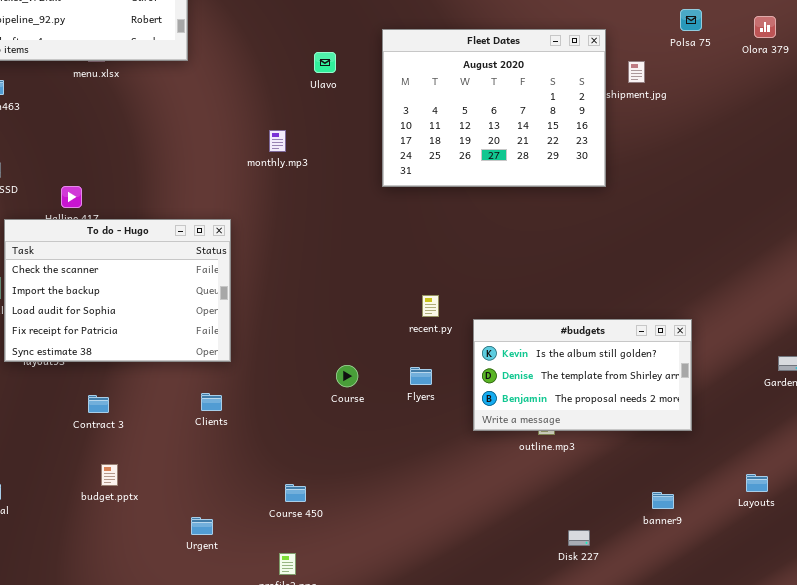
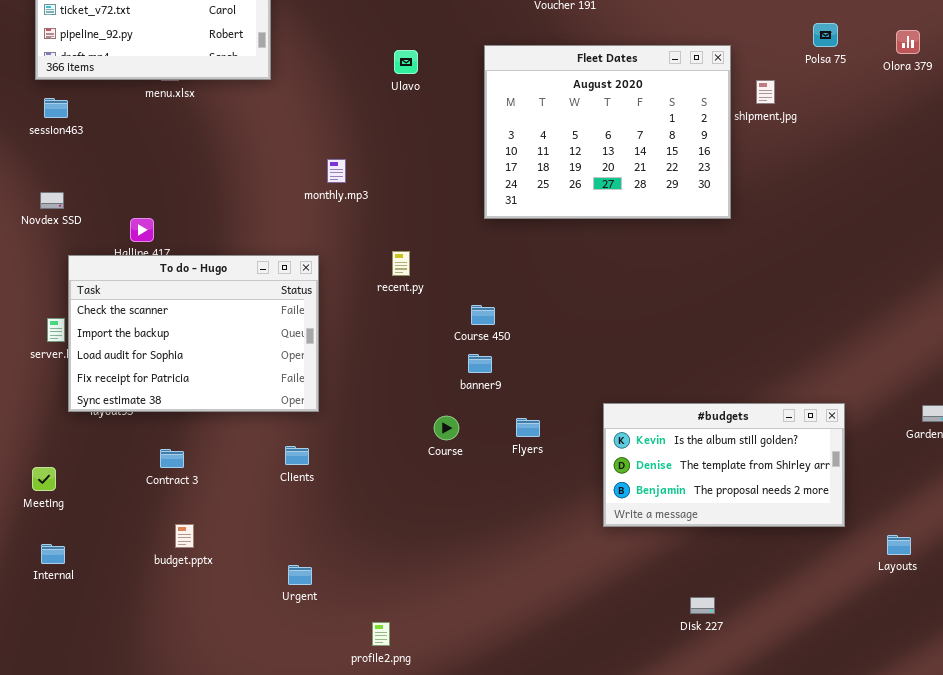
Ulavo: [314,52,336,73] -> [394,50,418,74], moved
monthly.mp3: [269,130,286,152] -> [327,159,346,183], moved
recent.py: [422,295,439,317] -> [392,251,410,276], moved
#budgets: [473,319,692,431] -> [603,403,845,527], moved
Course 450: [285,484,306,502] -> [471,305,495,325], moved
banner9: [652,492,674,509] -> [468,354,492,373], moved
Urgent: [191,517,213,535] -> [288,565,312,585], moved

